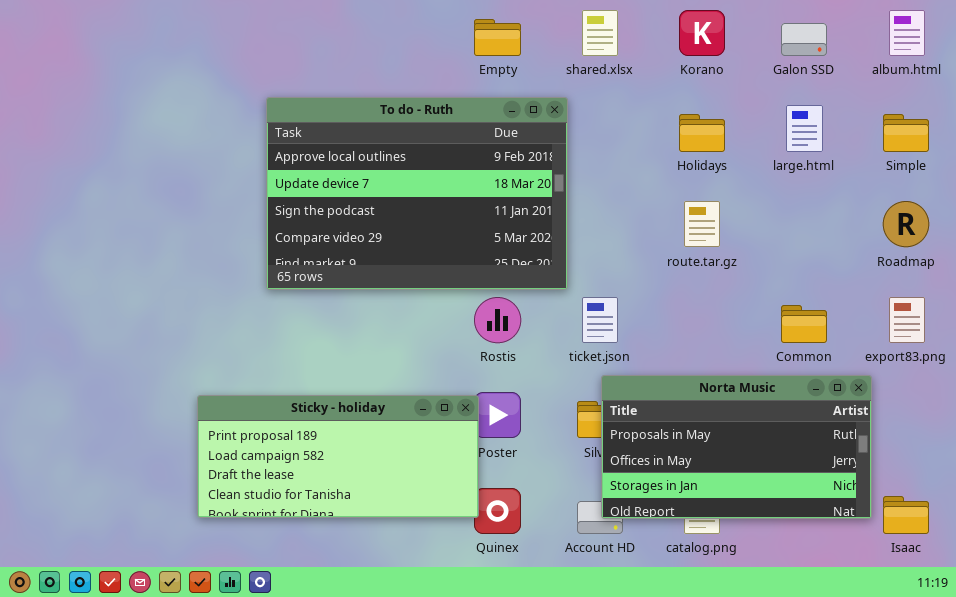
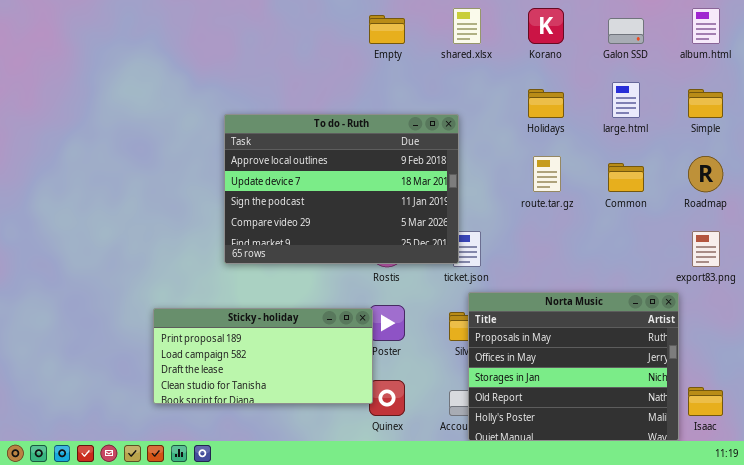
To do - Ruth: [266,97,568,290] -> [224,114,459,264], moved
Common: [781,305,827,343] -> [608,163,644,192], moved
Norta Music: [601,375,872,519] -> [468,292,679,441], resized

